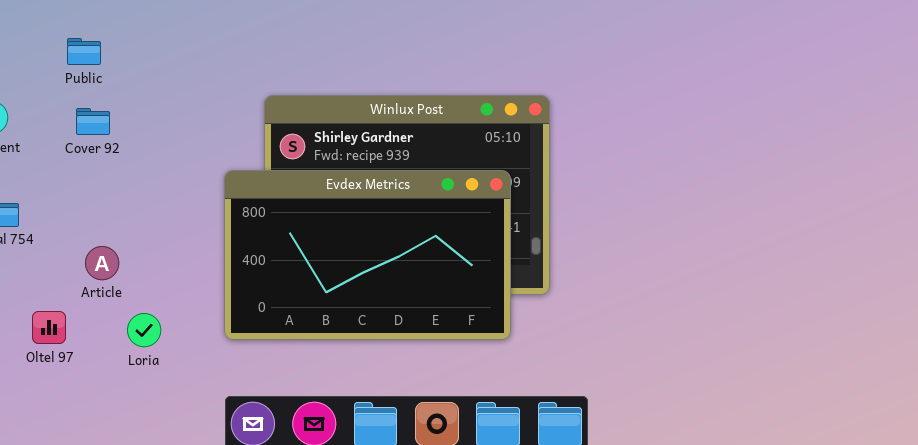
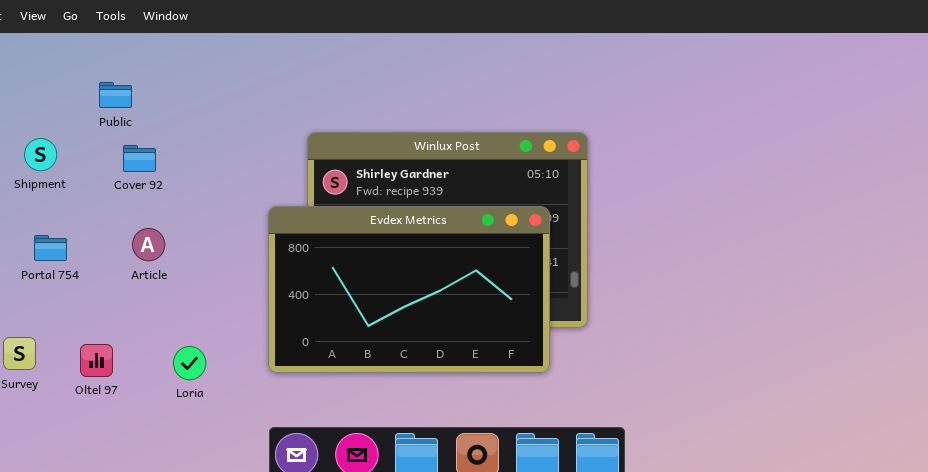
Public: [67,38,101,65] -> [99,82,132,108], moved
Article: [85,246,119,280] -> [132,228,165,261], moved

